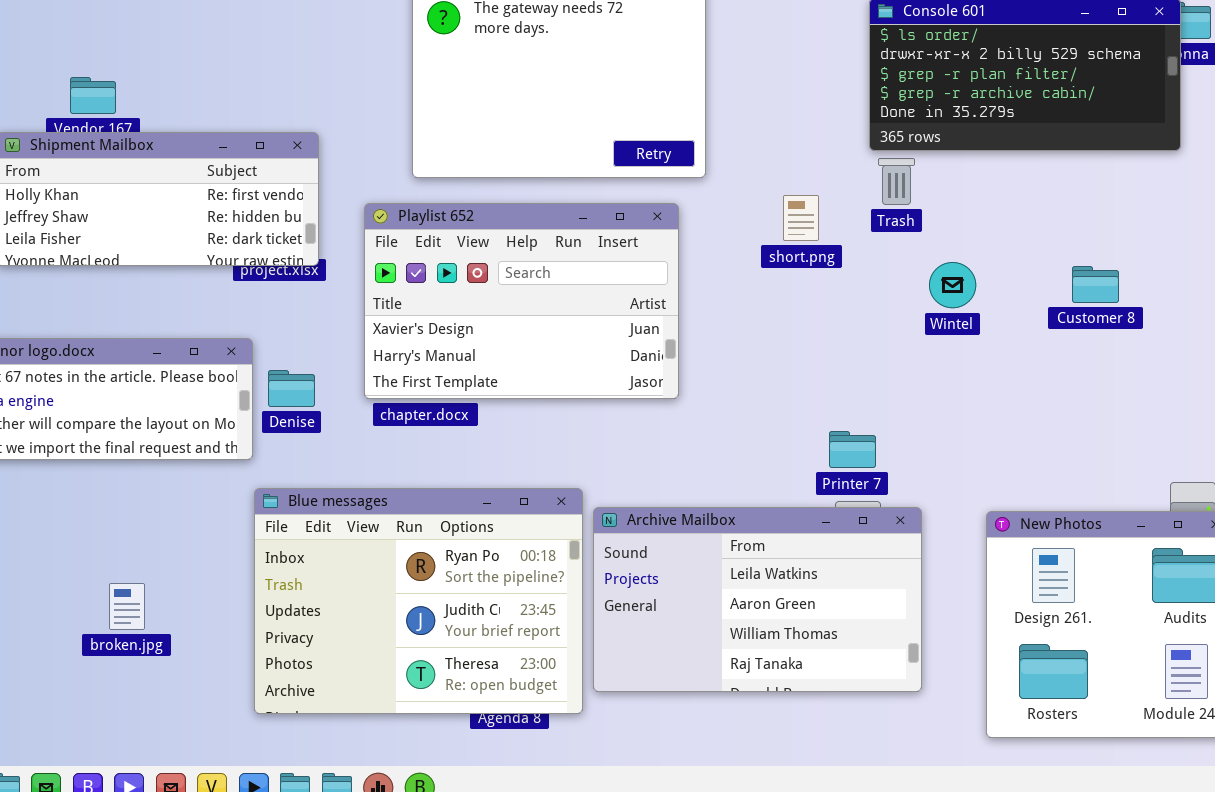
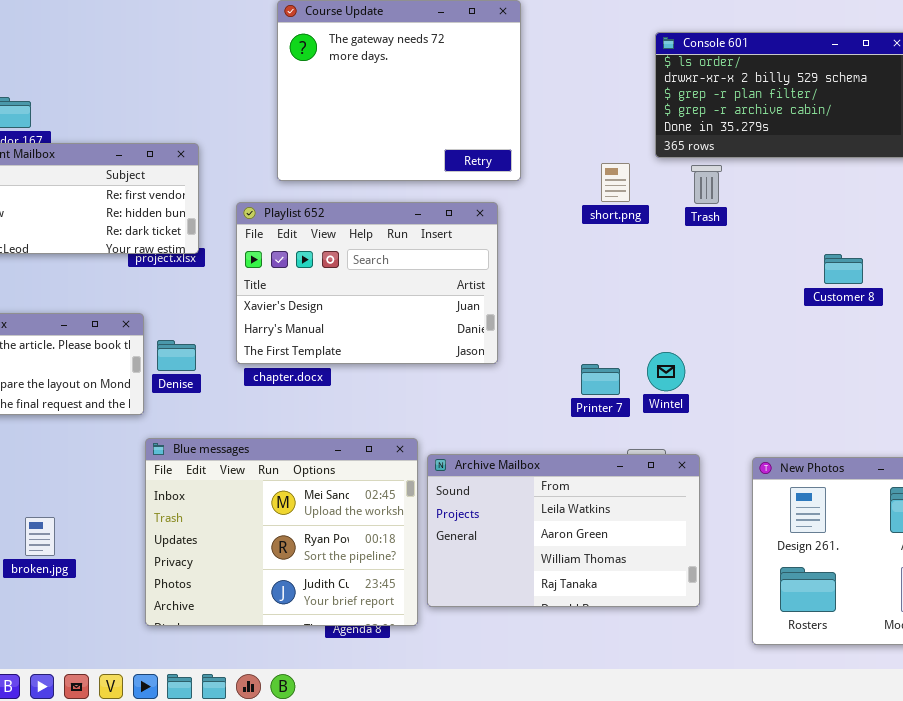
Trash: [878,158,915,205] -> [691,165,722,204], moved
short.png: [783,195,819,241] -> [601,163,630,202], moved
Wintel: [929,262,976,308] -> [647,352,685,391], moved
Printer 7: [829,431,876,468] -> [581,364,620,395], moved
Blue messages: [254,488,583,714] -> [145,438,418,626], scrolled up 1 row

